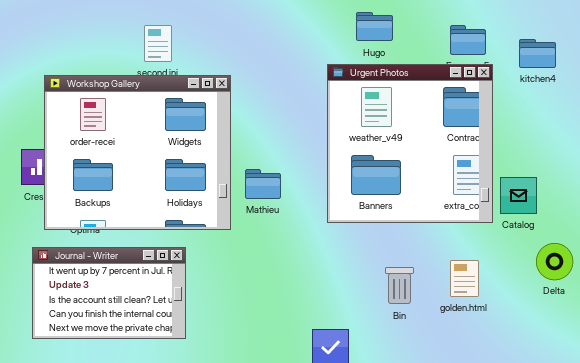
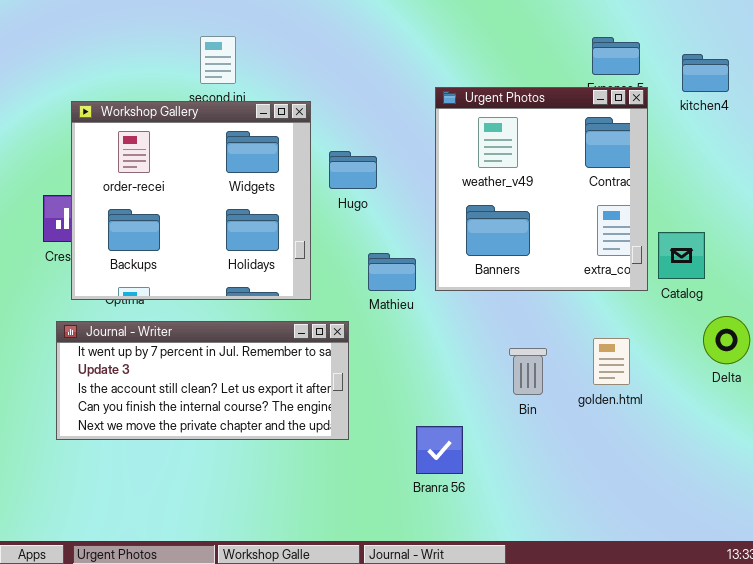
Hugo: [356,12,393,41] -> [329,151,377,189], moved
Mathieu: [245,169,281,199] -> [368,253,416,291], moved
Journal - Writer: [32,247,186,339] -> [56,321,349,440], resized

